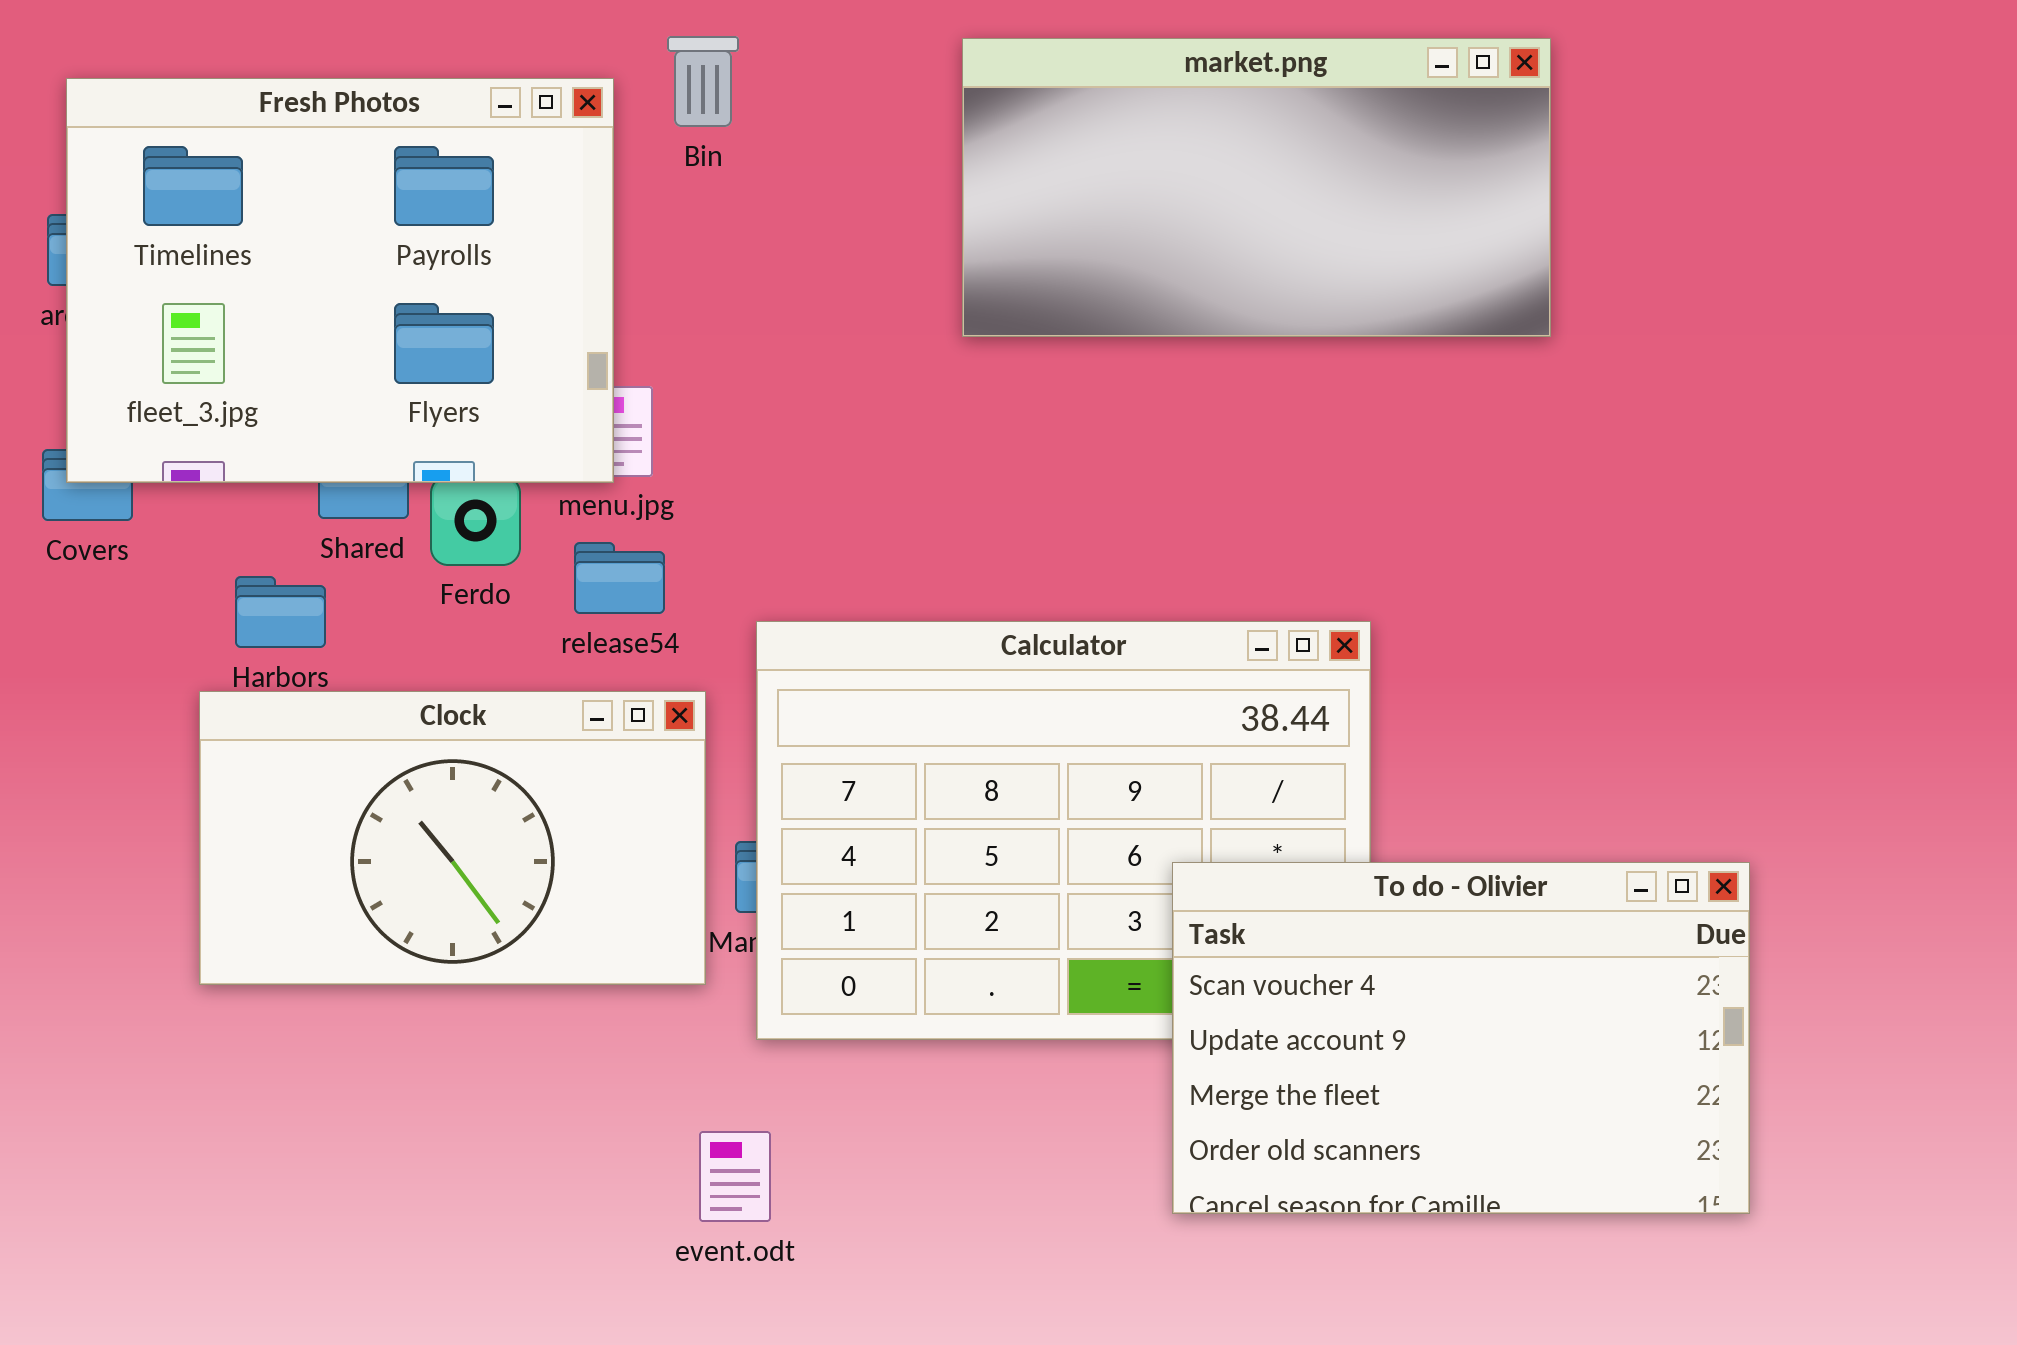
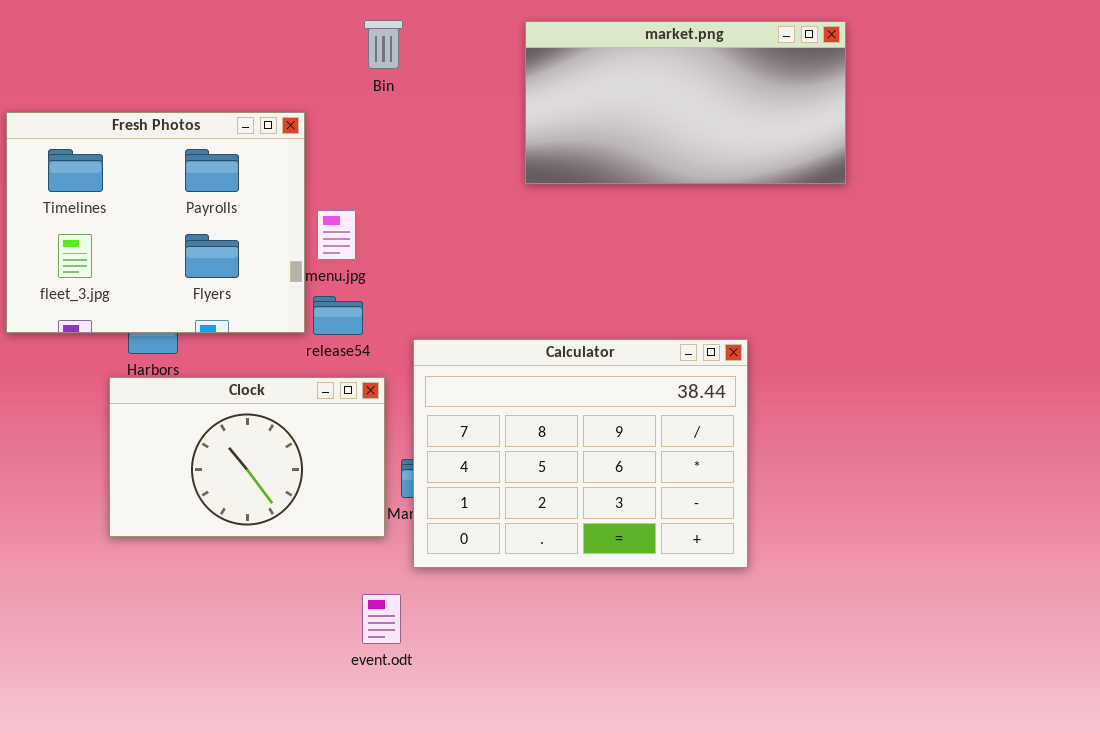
Fresh Photos: [66,78,614,483] -> [6,112,305,333], moved
To do - Olivier: [1172,862,1750,1214] -> none, closed
event.odt: [699,1131,771,1222] -> [362,594,401,644], moved

